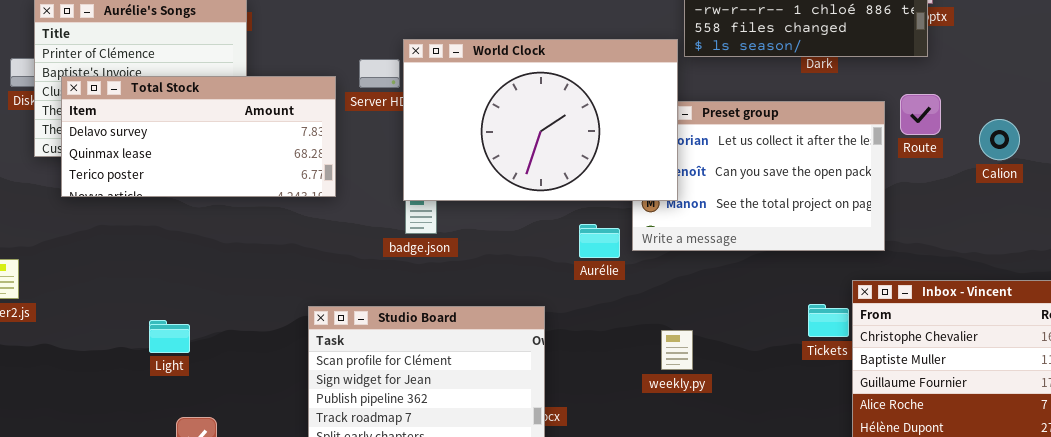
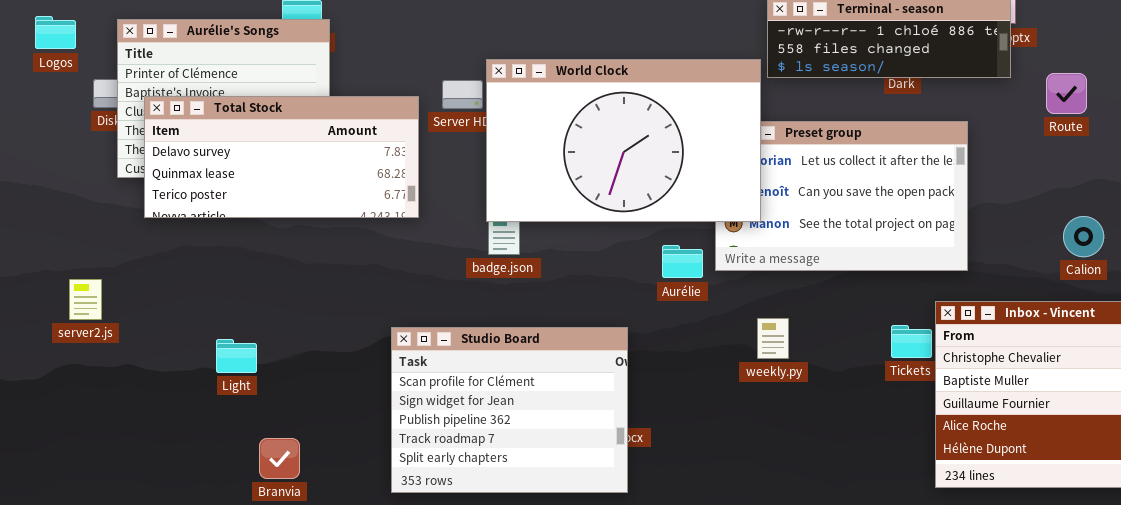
Route: [900,94,941,135] -> [1046,73,1087,114], moved
Calion: [979,119,1020,160] -> [1063,216,1104,257], moved
Light: [149,320,190,353] -> [216,339,257,373], moved
weekly.py: [661,330,693,370] -> [757,318,789,359], moved

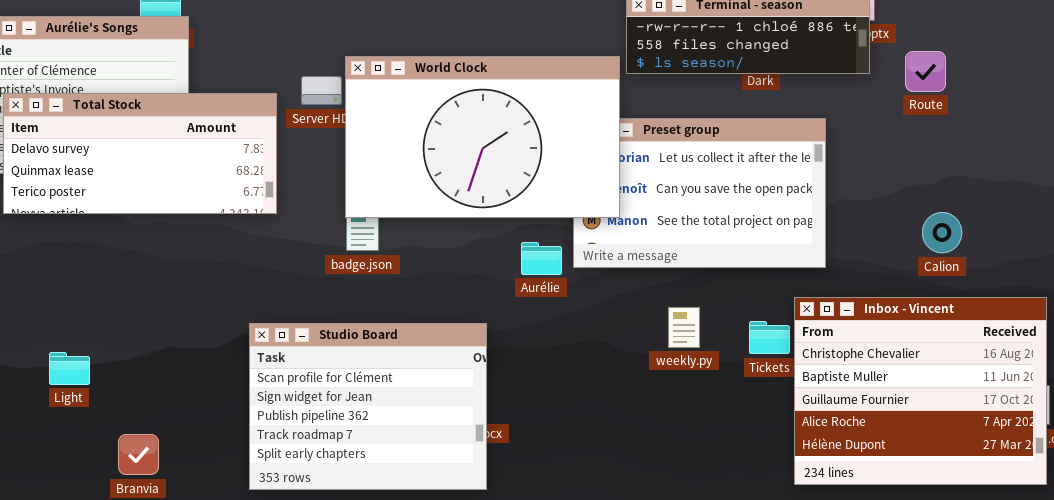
Route: [1046,73,1087,114] -> [905,51,946,92], moved
weekly.py: [757,318,789,359] -> [668,307,700,348], moved
Light: [216,339,257,373] -> [49,352,90,385], moved

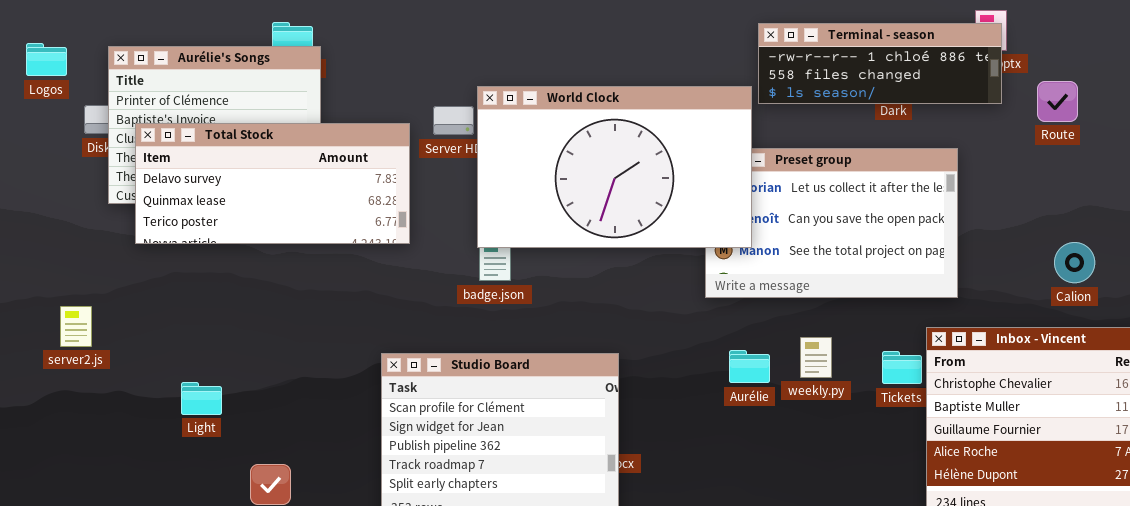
Aurélie: [521,242,562,275] -> [729,350,770,383], moved

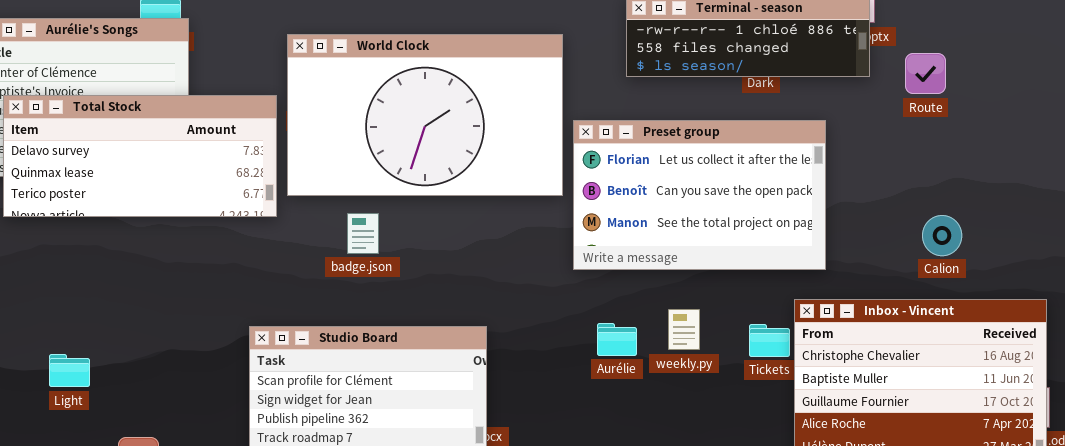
World Clock: [477,86,752,248] -> [287,34,563,196], moved

